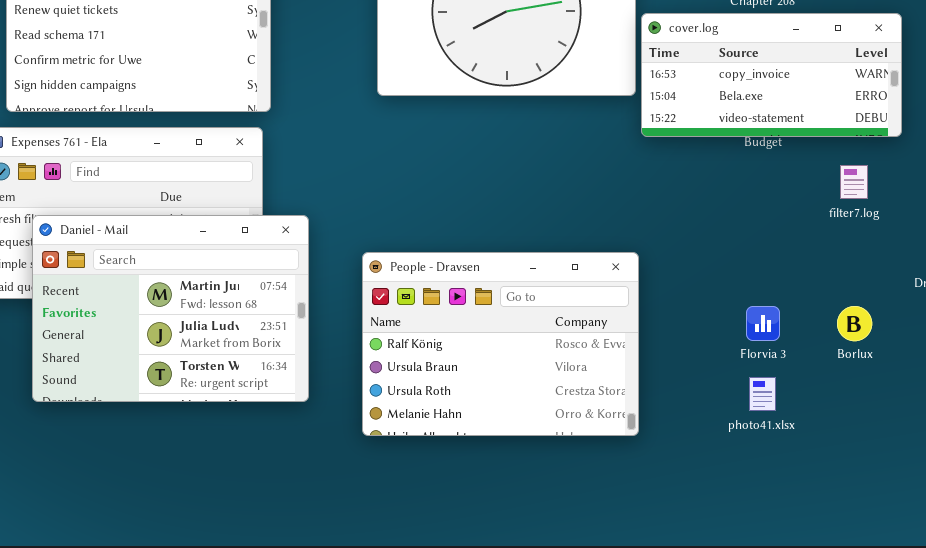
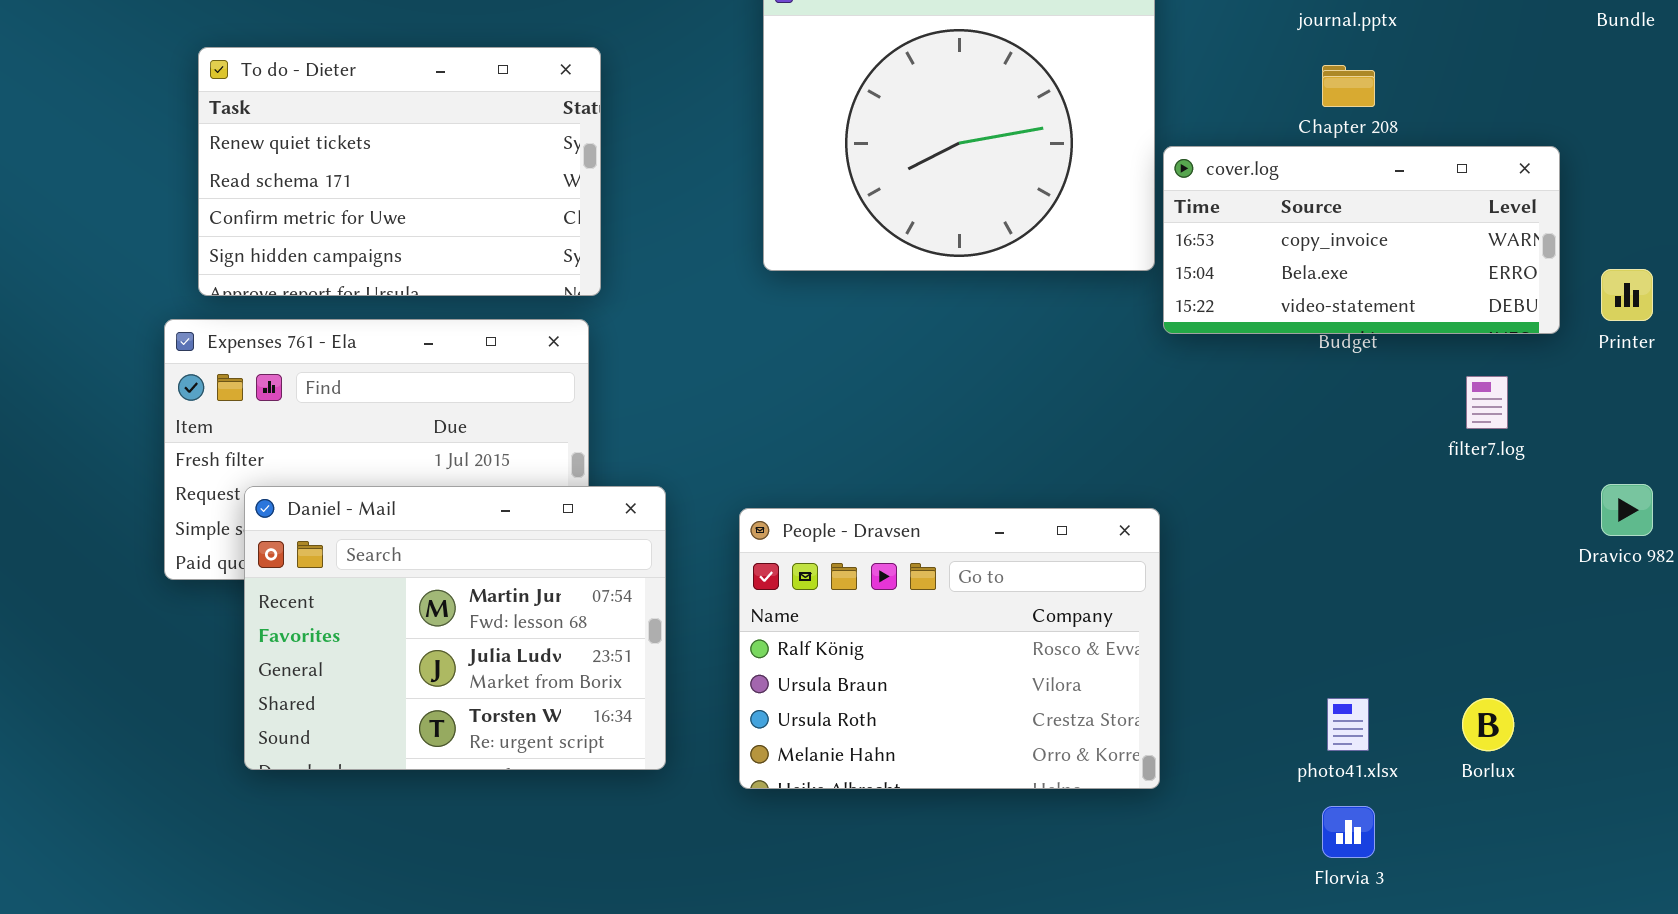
Daniel - Mail: [32,215,309,402] -> [244,486,666,770], moved
Florvia 3: [746,306,780,341] -> [1322,806,1375,858], moved
Borlux: [837,306,872,341] -> [1462,698,1514,751], moved

